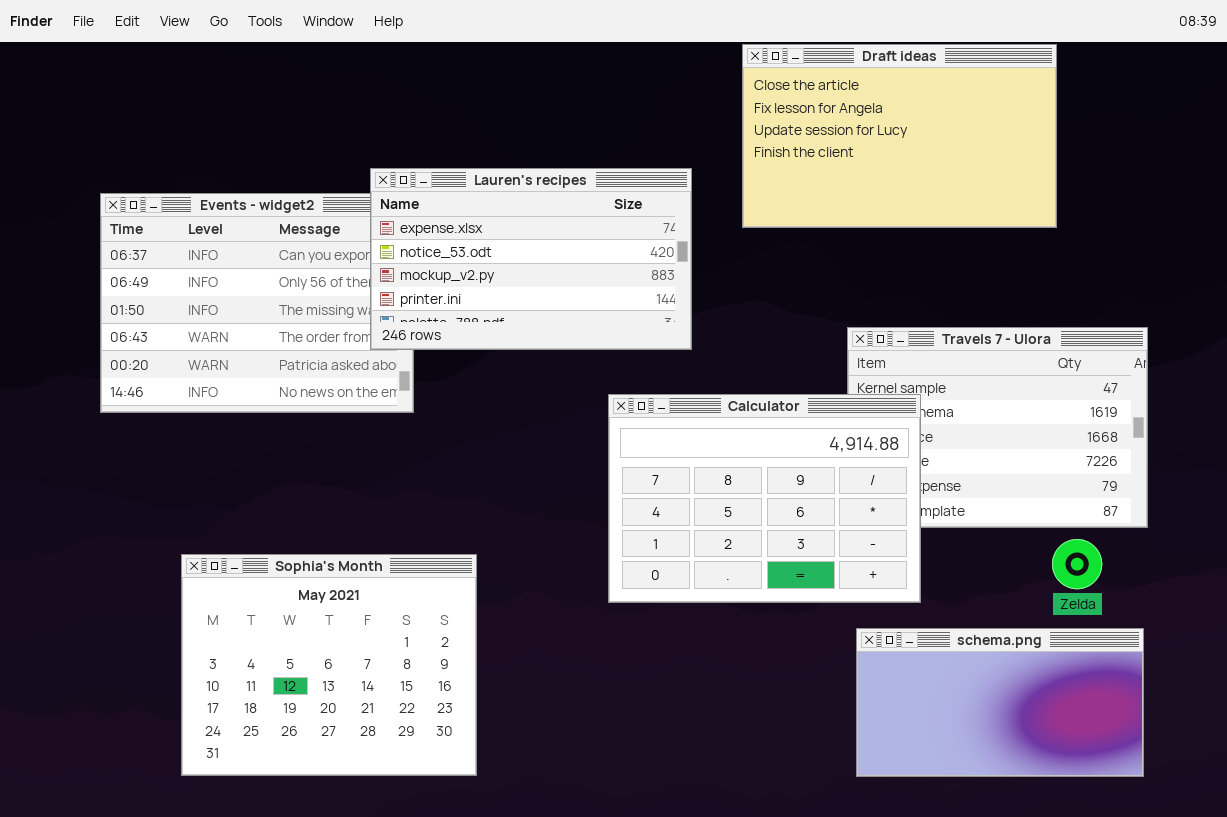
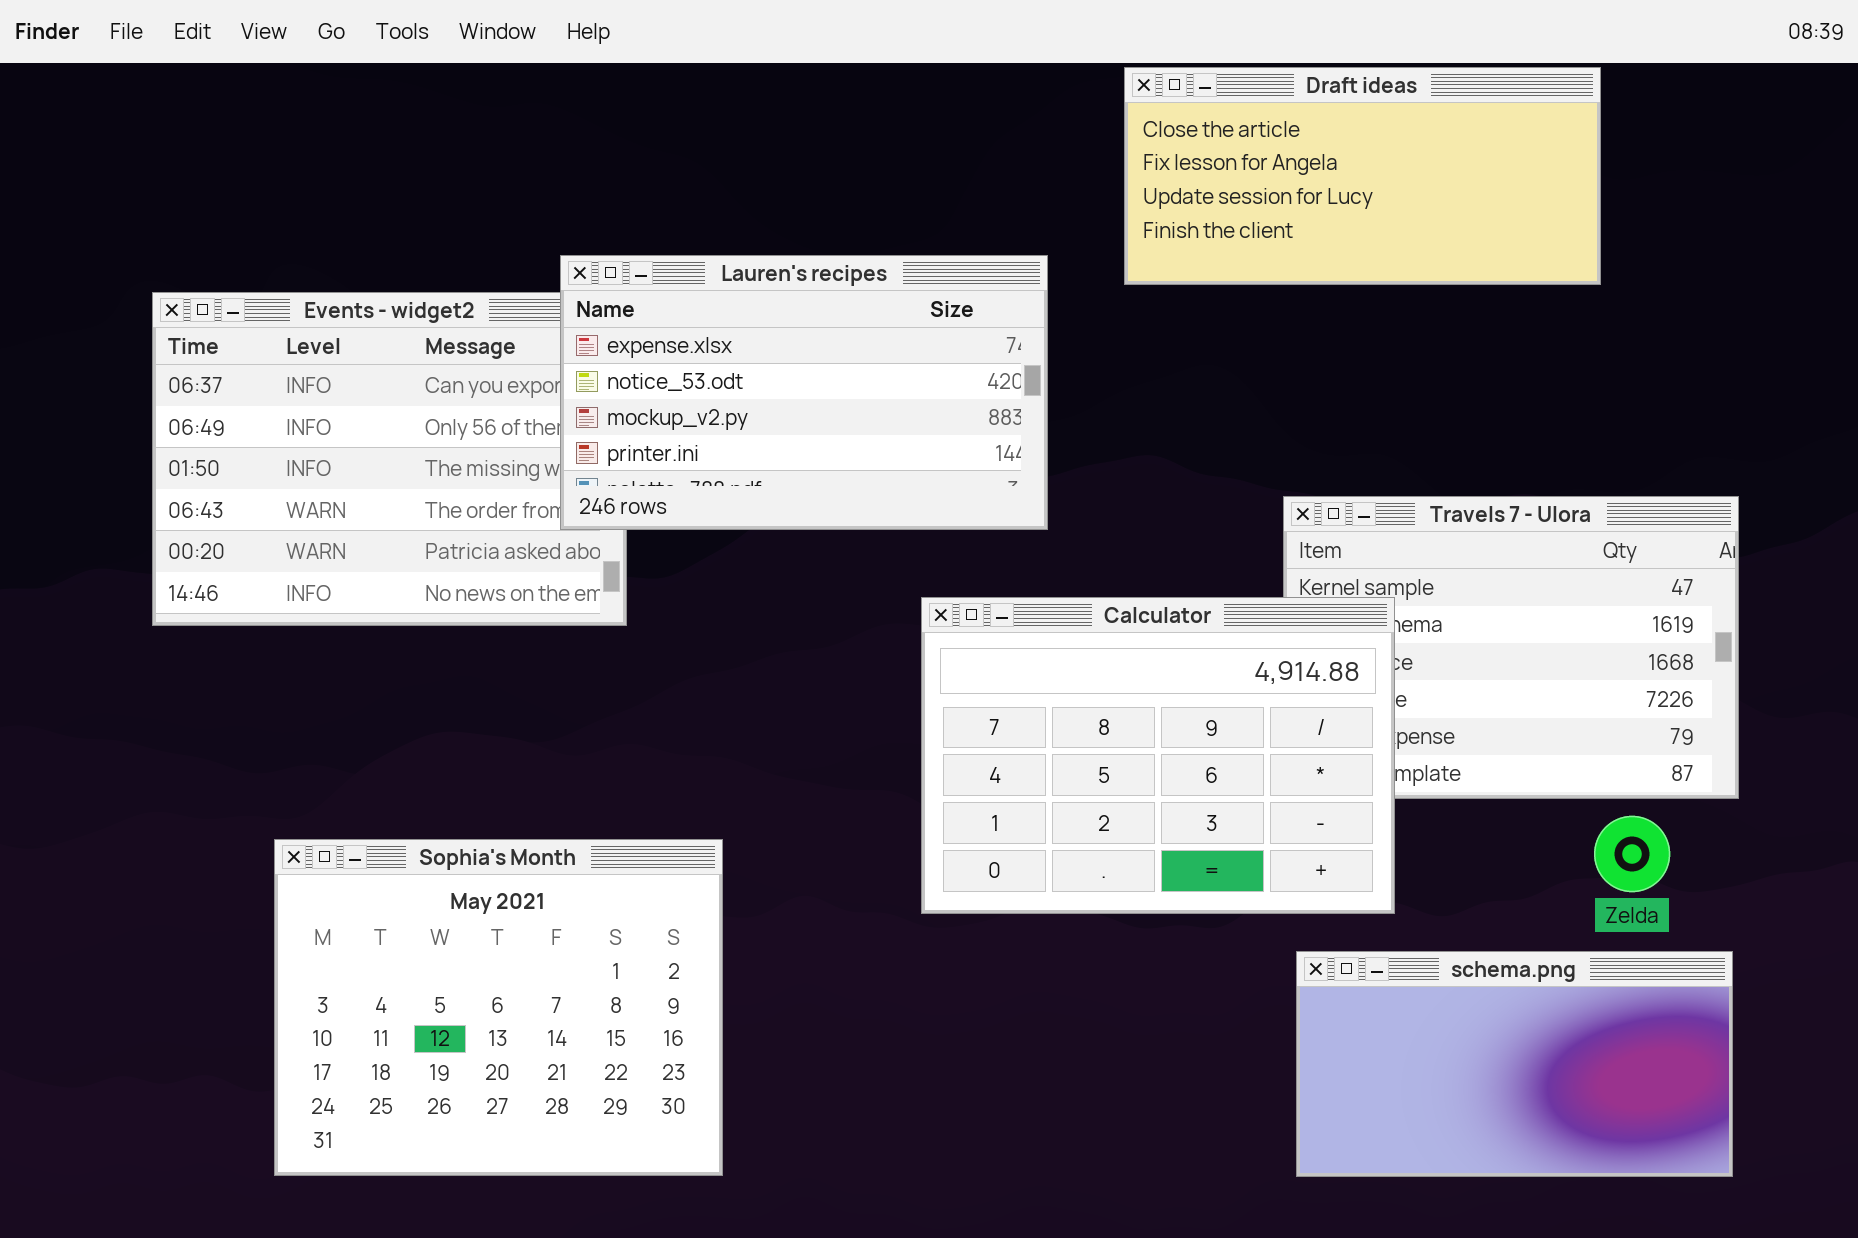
Draft ideas: [742,44,1057,228] -> [1124,67,1601,285], resized

